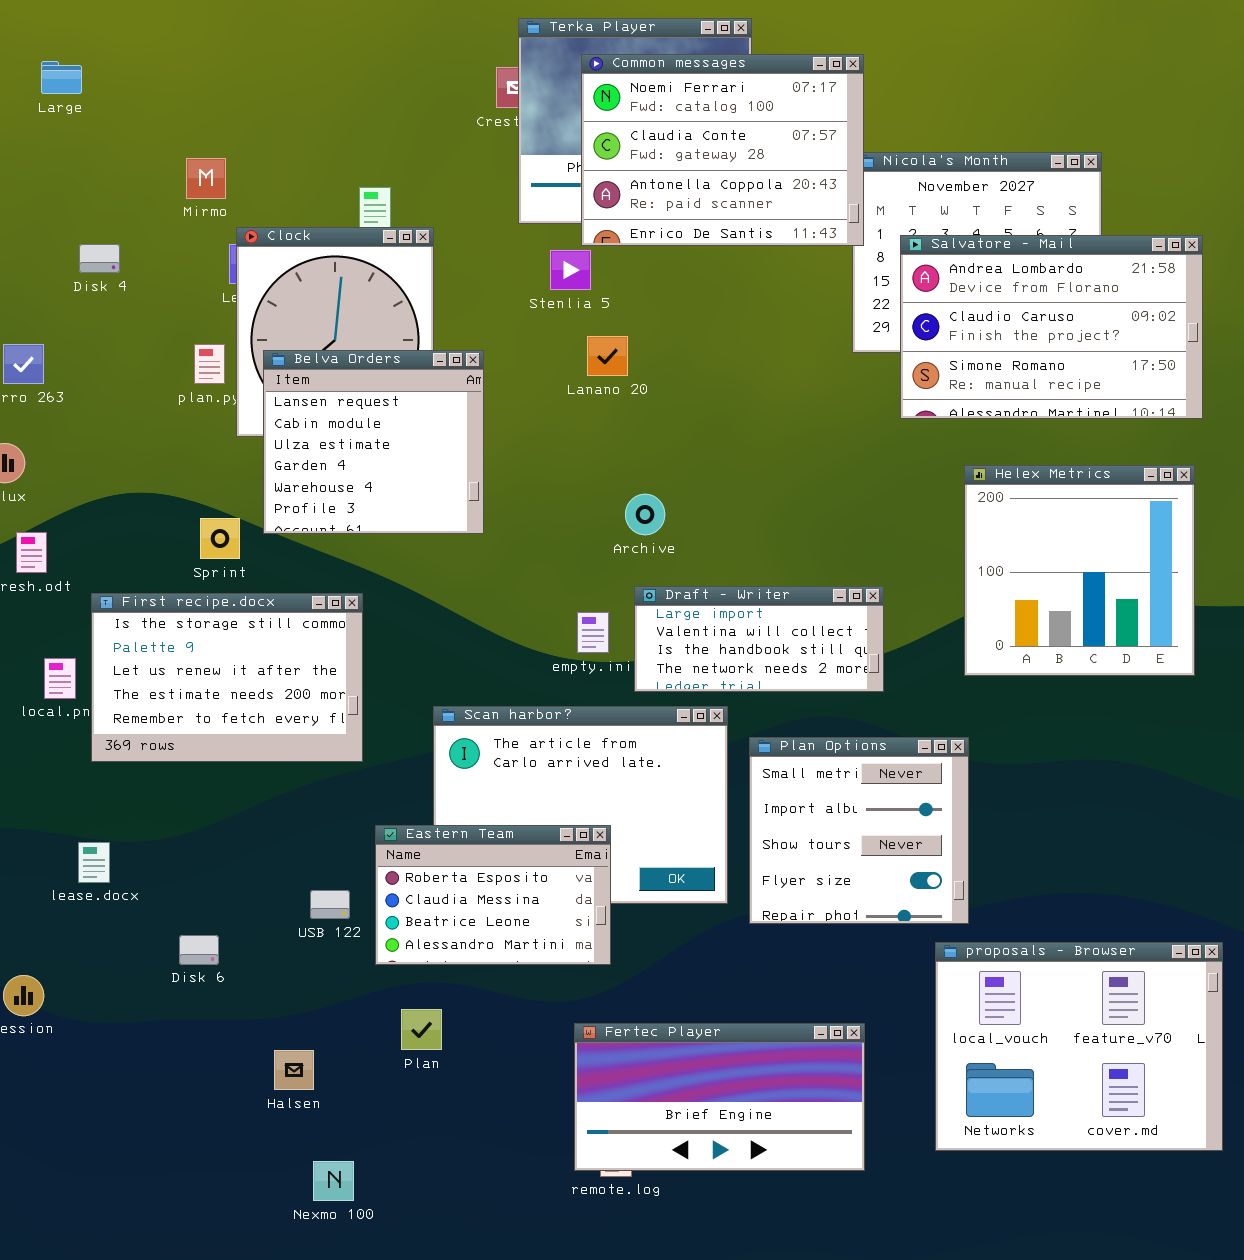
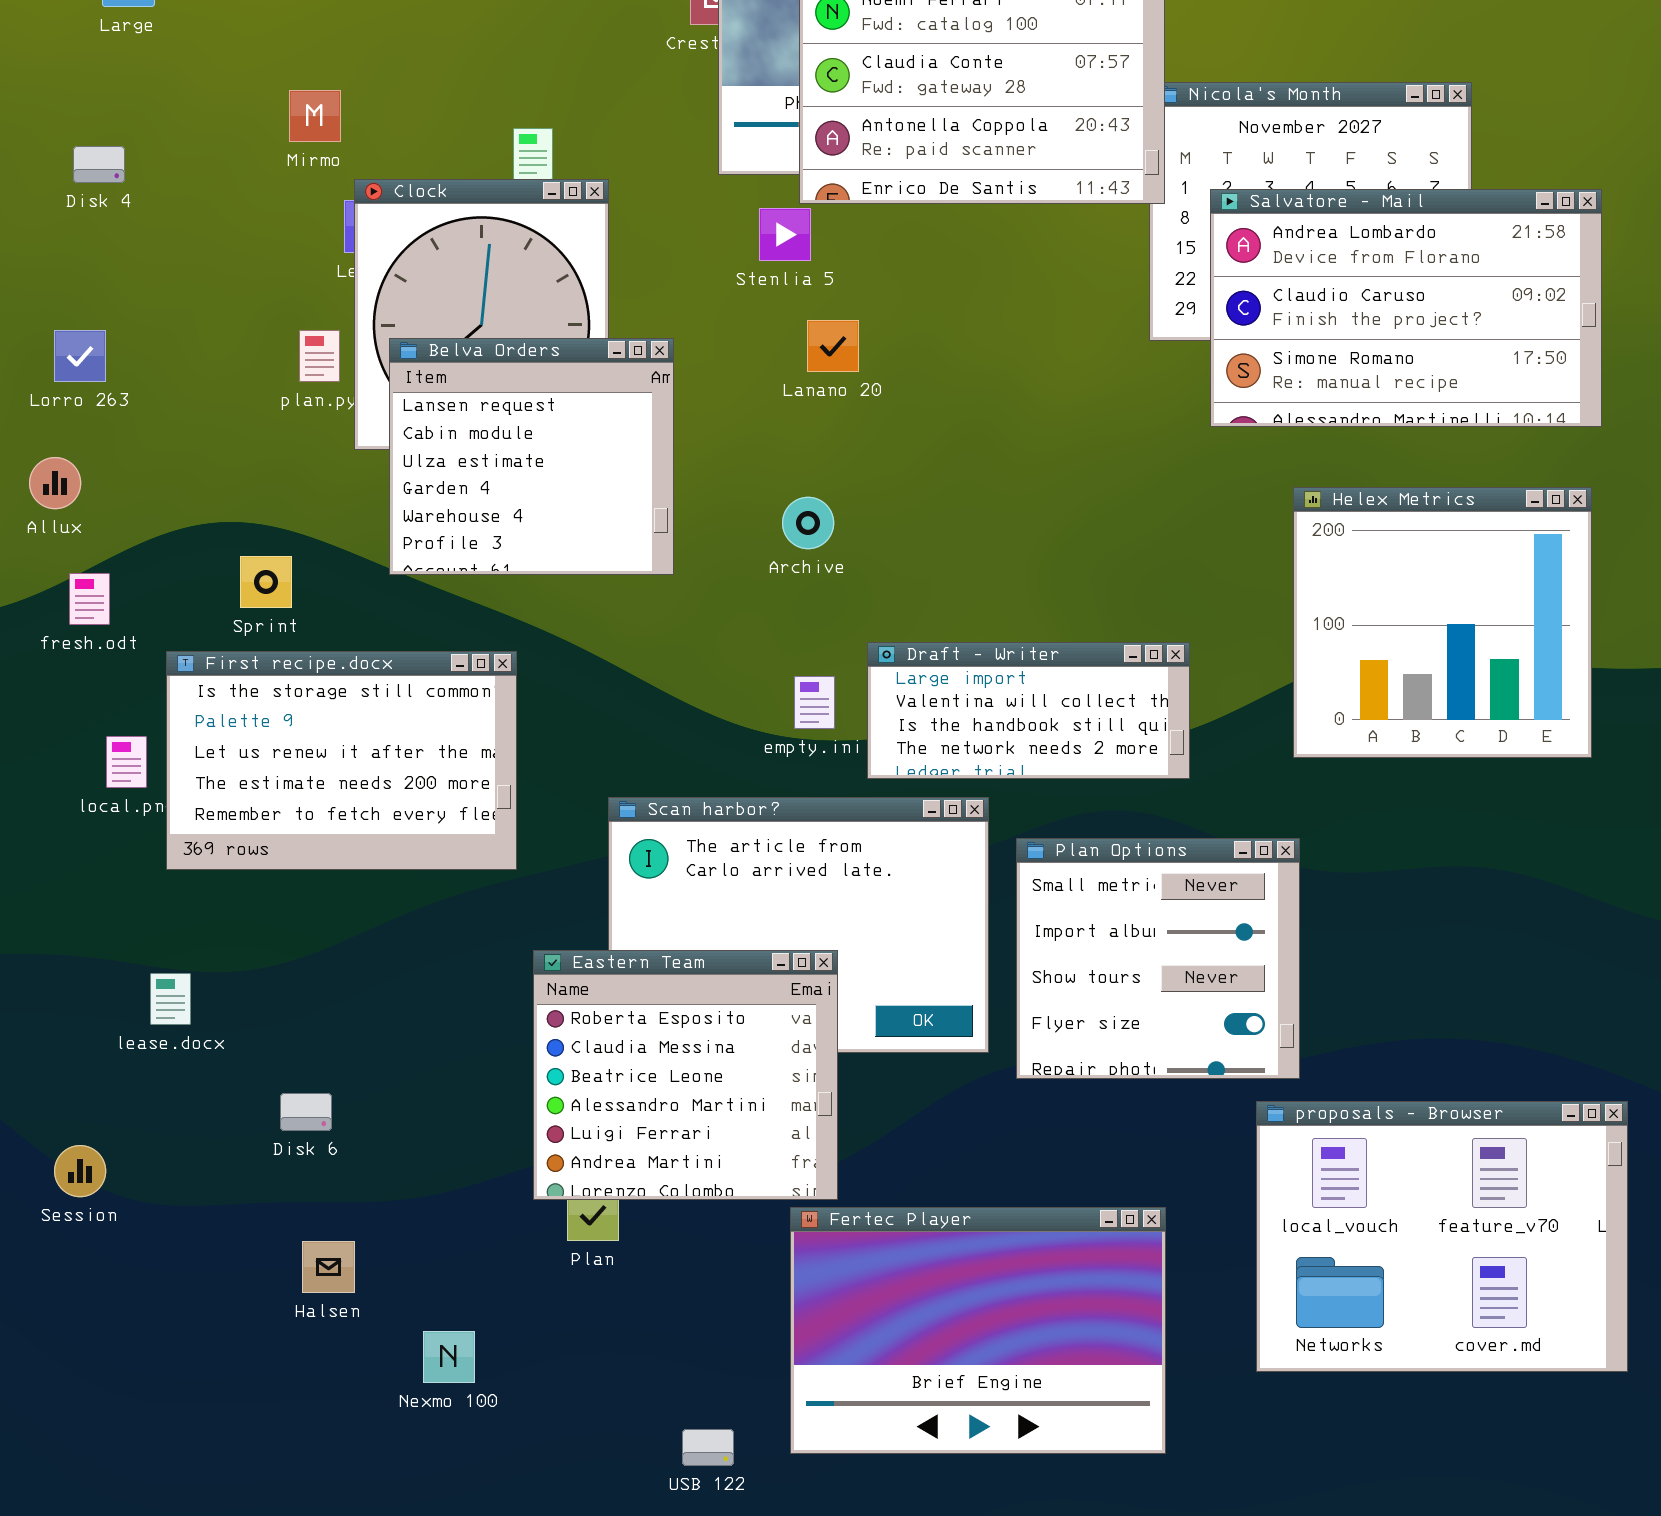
Disk 4: [79,244,120,273] -> [73,146,125,183], moved
Archive: [625,494,665,535] -> [782,497,834,549], moved
Sprint: [200,518,240,559] -> [240,556,292,608], moved
Eastern Team: [375,825,611,965] -> [533,950,838,1200], resized
USB 122: [310,890,350,919] -> [682,1429,734,1466], moved
Fertec Player: [574,1023,865,1171] -> [790,1207,1166,1454], resized
Halsen: [274,1050,314,1090] -> [302,1241,355,1293], moved
Nexmo 100: [313,1161,354,1201] -> [423,1331,475,1383], moved

